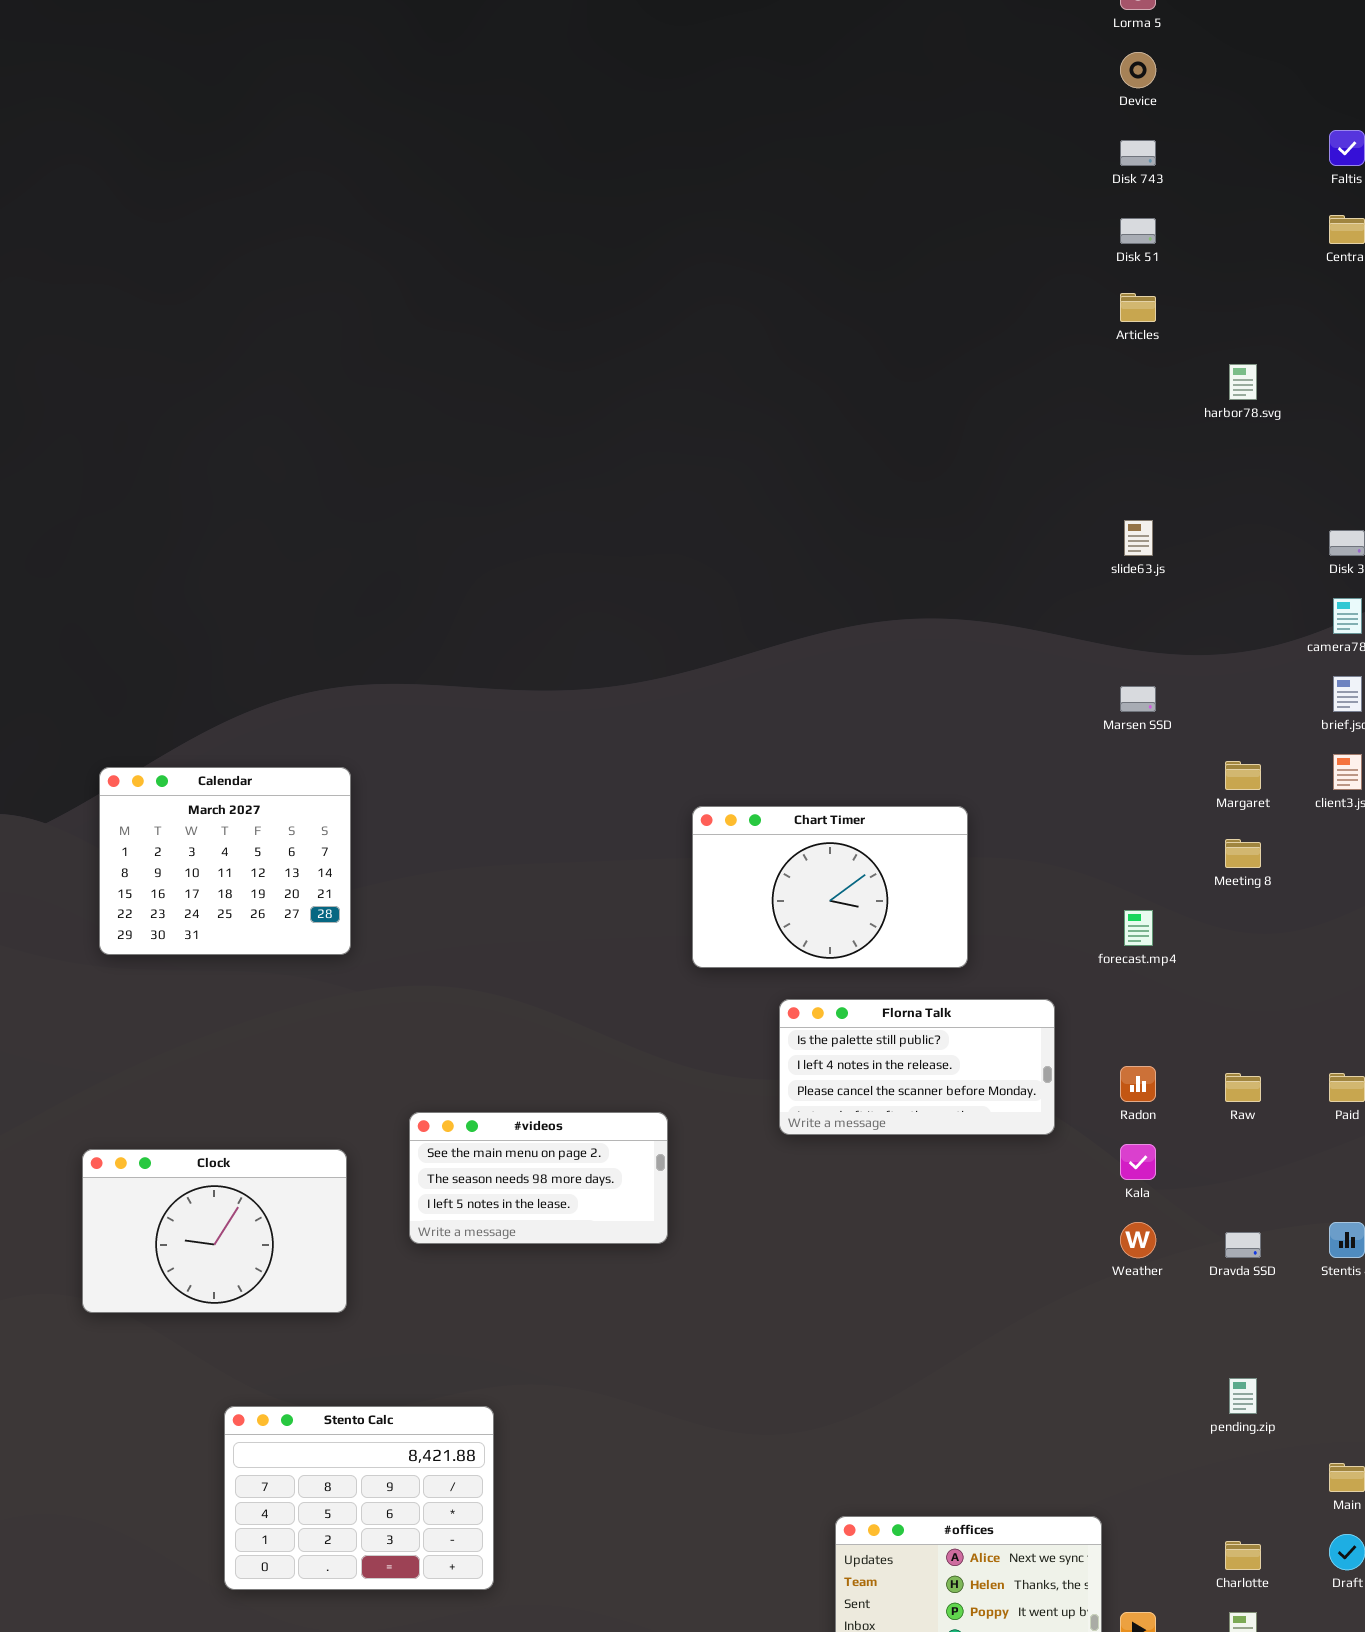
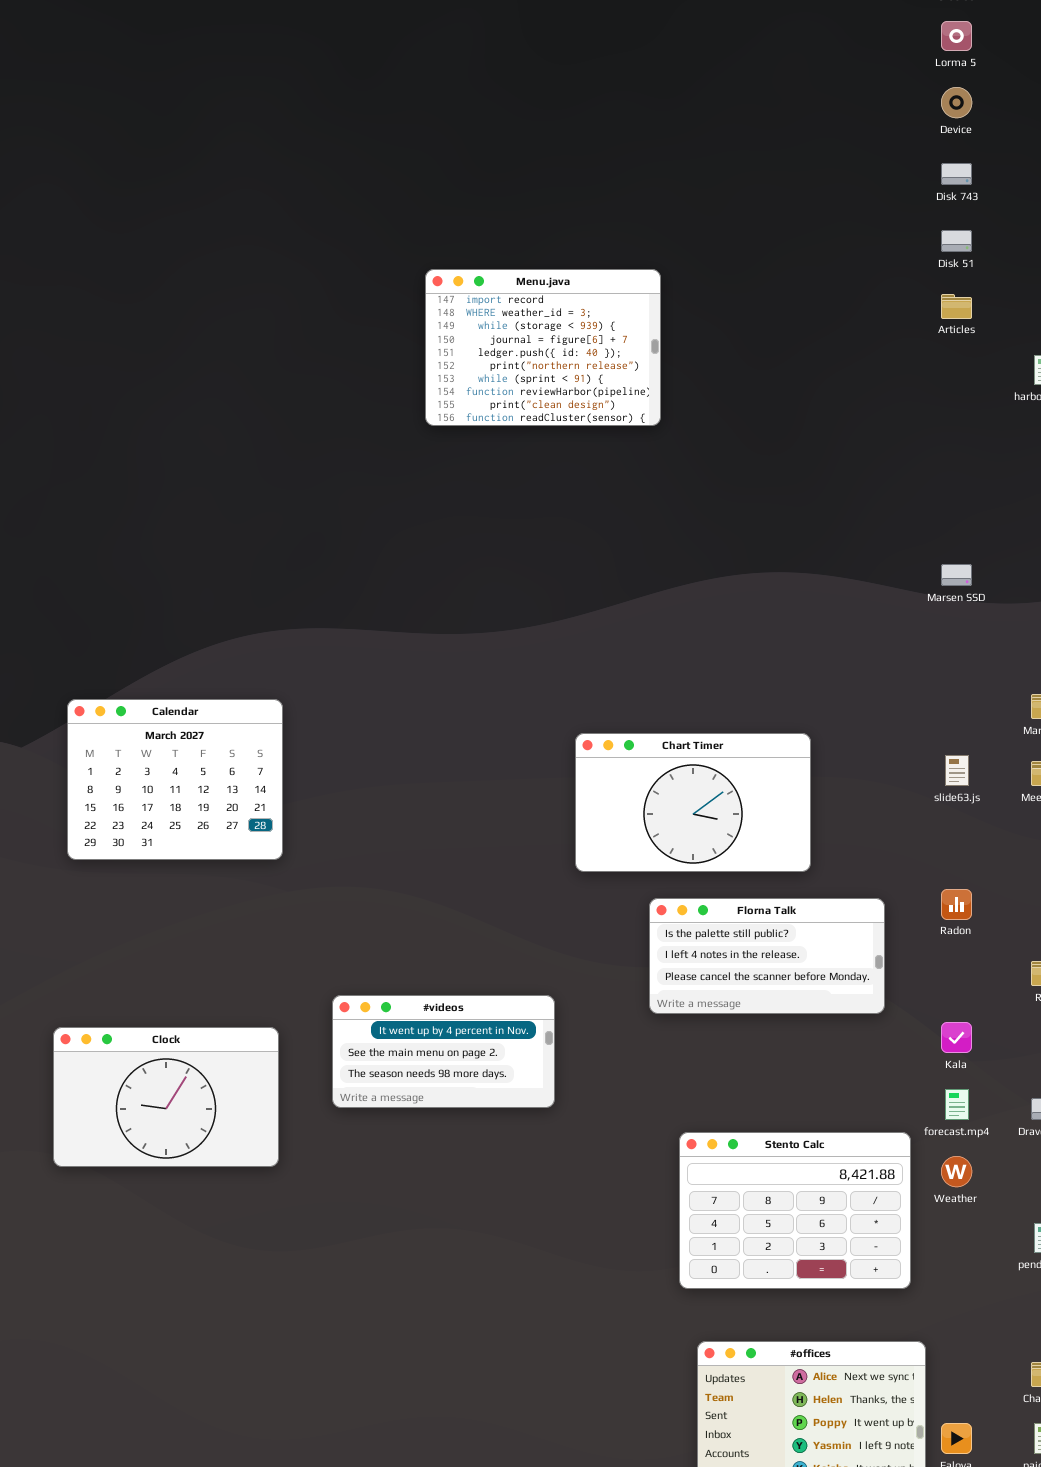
Menu.java: none -> [425,269,661,426], opened
slide63.js: [1124,520,1153,556] -> [945,755,969,786], moved
Marsen SSD: [1120,686,1156,712] -> [941,564,972,586], moved
forecast.mp4: [1124,910,1153,946] -> [945,1089,969,1120], moved
Radon: [1120,1066,1156,1102] -> [941,889,972,920], moved
#videos: [409,1112,668,1244] -> [332,995,555,1108], scrolled up 1 row
Weather: [1120,1222,1156,1258] -> [941,1156,972,1187], moved
Stento Calc: [224,1406,494,1590] -> [679,1132,911,1289], moved

